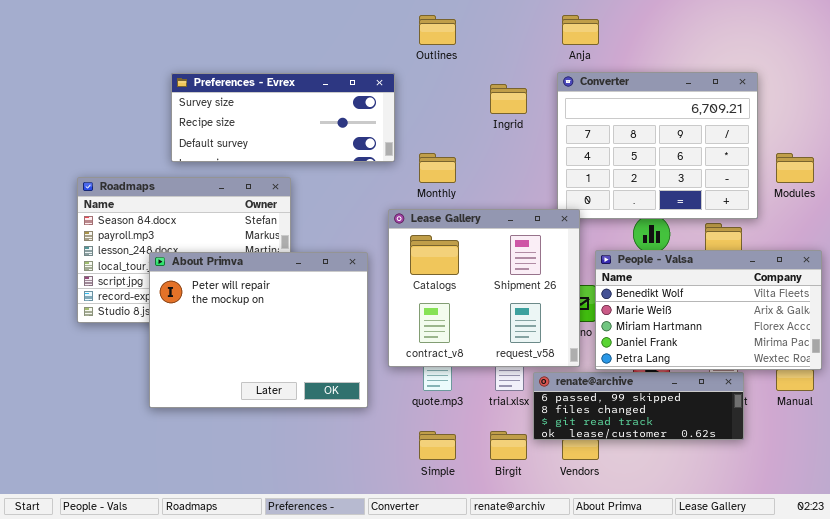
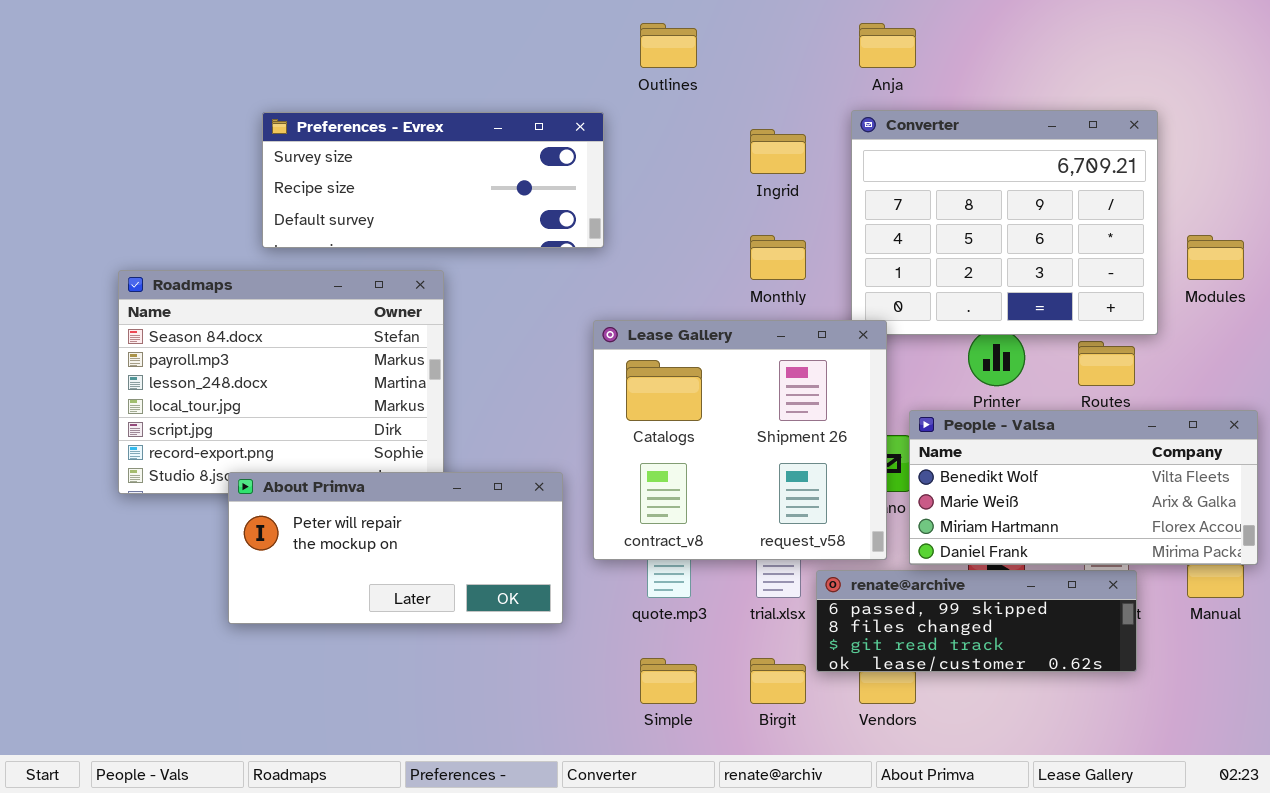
Monthly: [419,153,456,183] -> [750,235,806,280], moved
People - Valsa: [595,250,822,370] -> [909,410,1258,565], resized
About Primva: [149,252,368,408] -> [228,472,563,624], resized

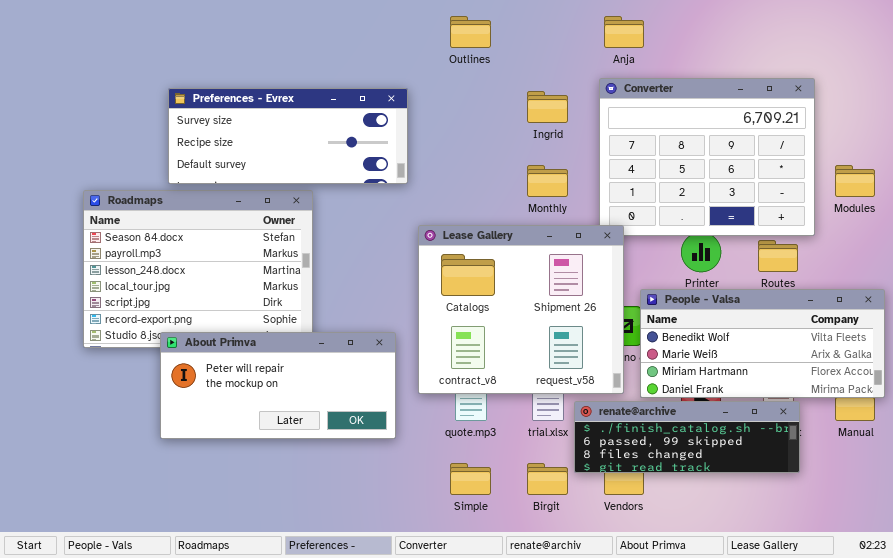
Preferences - Evrex: [262,112,604,248] -> [168,88,408,184], moved
renate@archive: [816,570,1137,672] -> [574,401,800,473], scrolled up 1 row

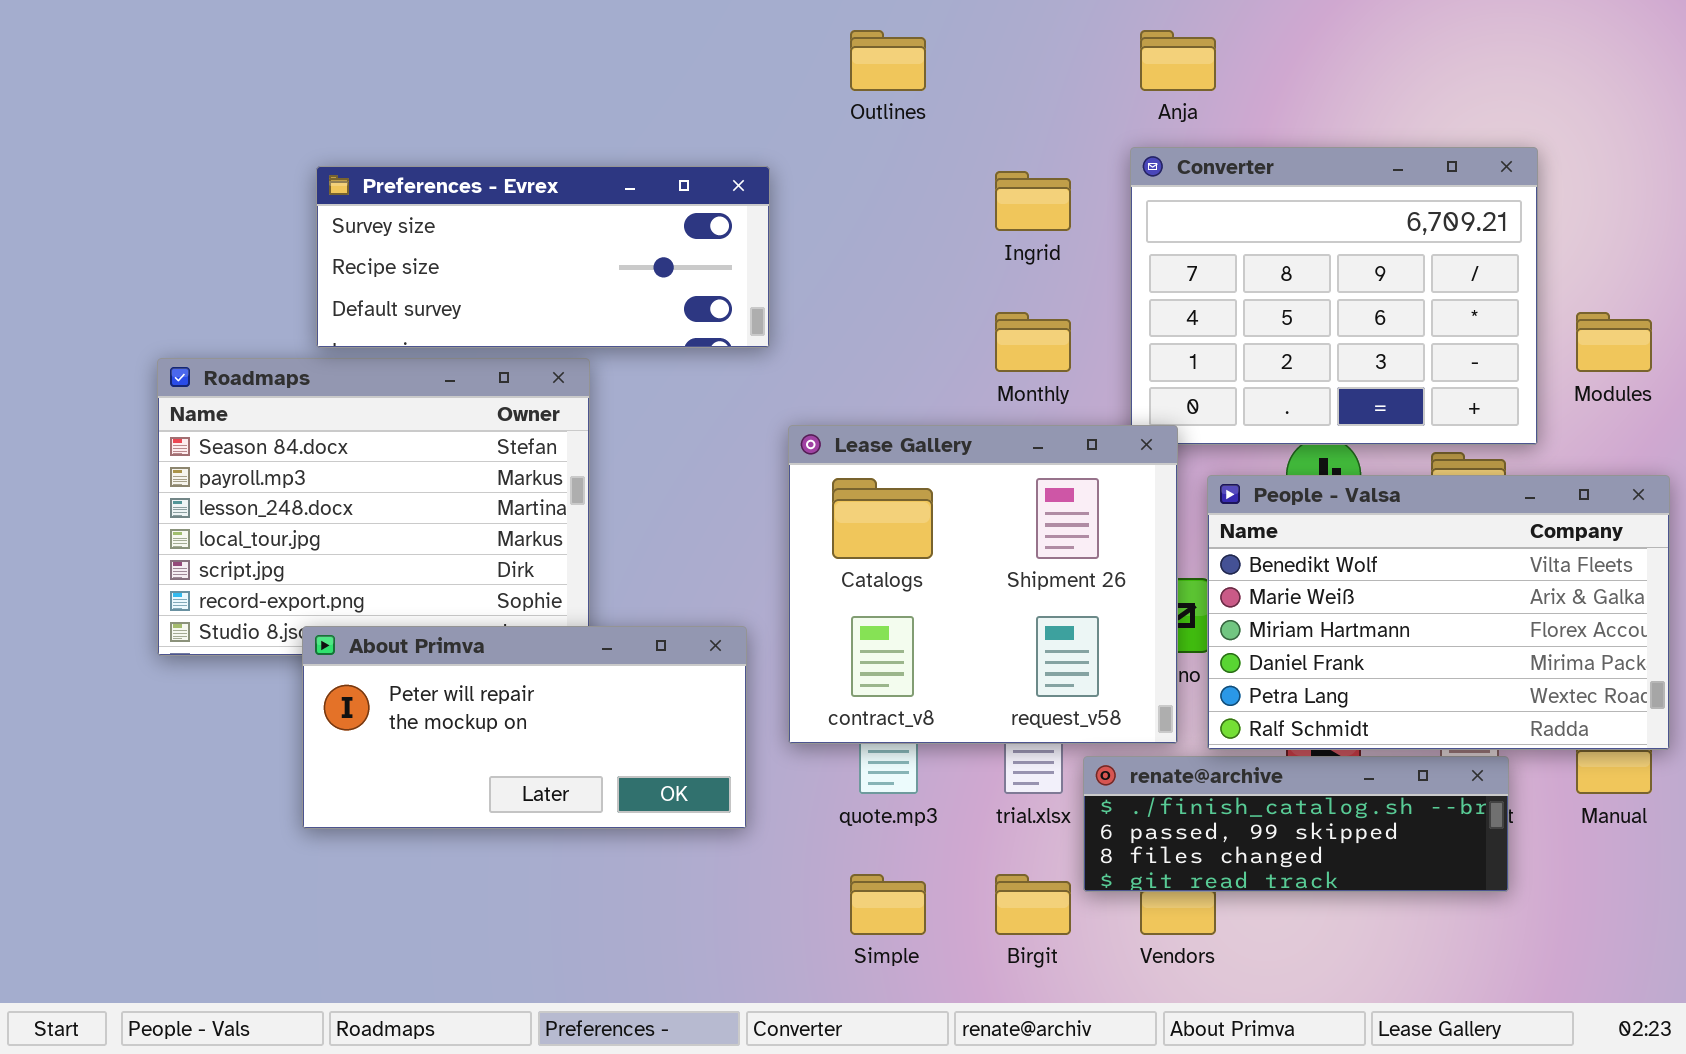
People - Valsa: [640,289,885,398] -> [1207,475,1670,750], resized

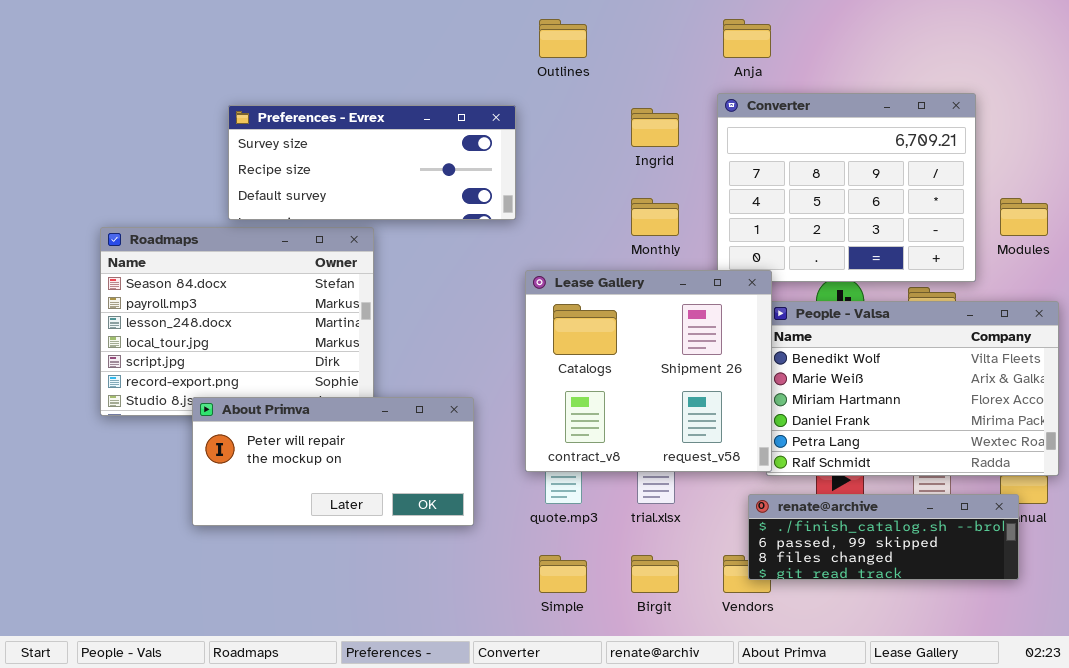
Preferences - Evrex: [316,166,770,348] -> [228,105,516,220], moved
Lease Gallery: [788,425,1178,744] -> [525,270,772,472], moved
renate@archive: [1083,756,1509,892] -> [748,494,1019,580], moved

